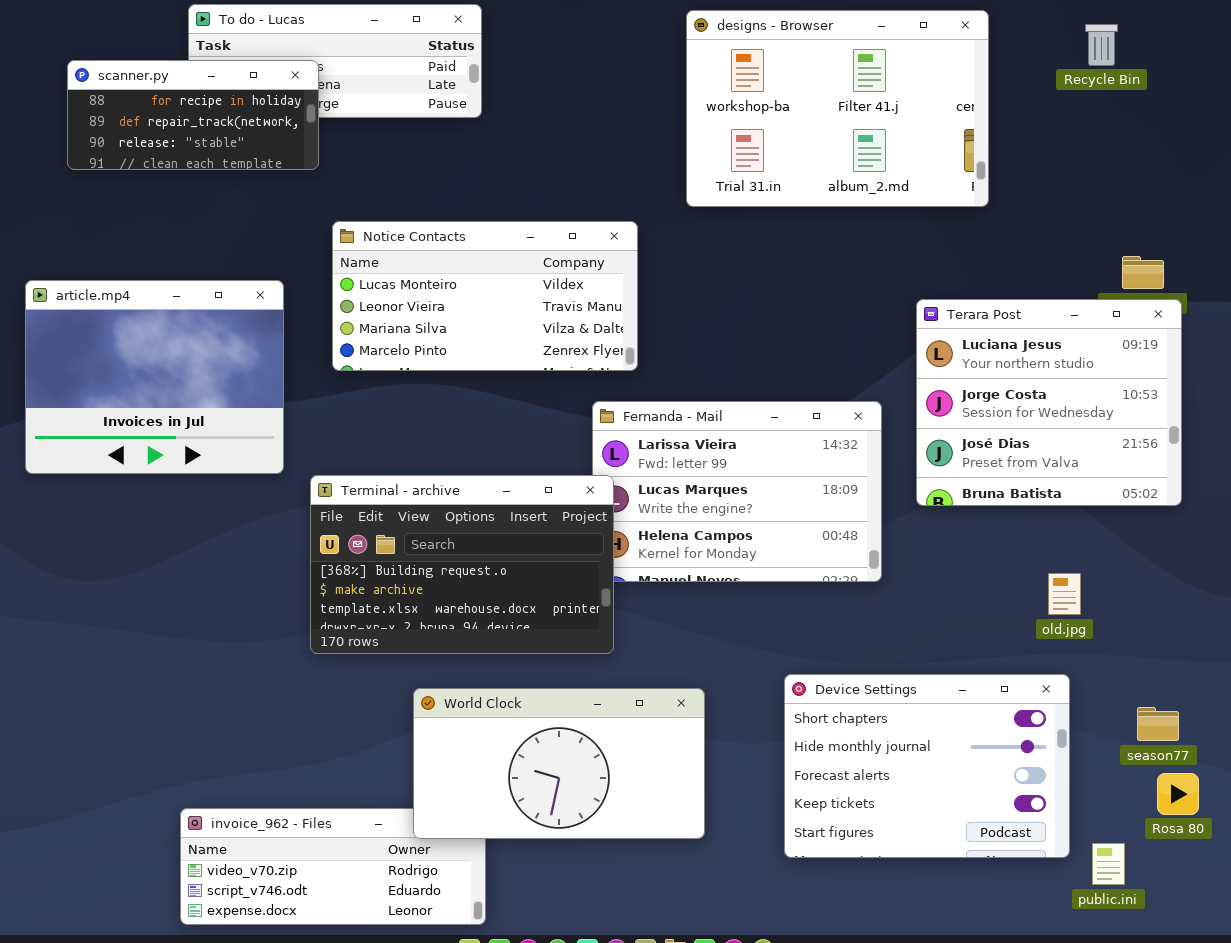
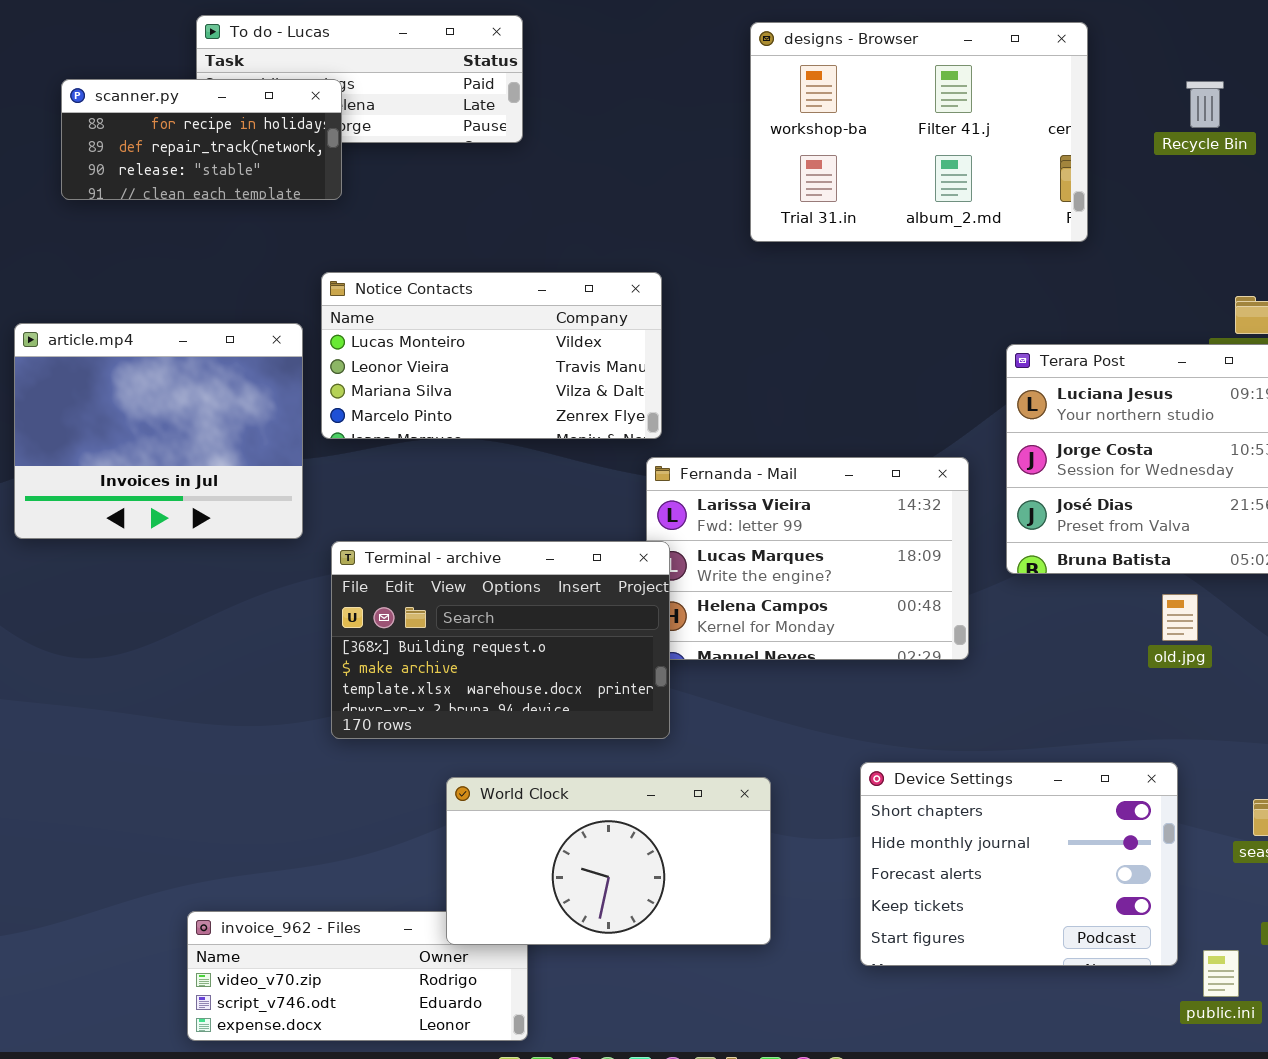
Recycle Bin: [1085,24,1118,66] -> [1186,81,1224,128], moved
Notice Contacts: [332,221,638,371] -> [321,272,662,439], moved
old.jpg: [1048,573,1081,615] -> [1162,594,1198,641], moved

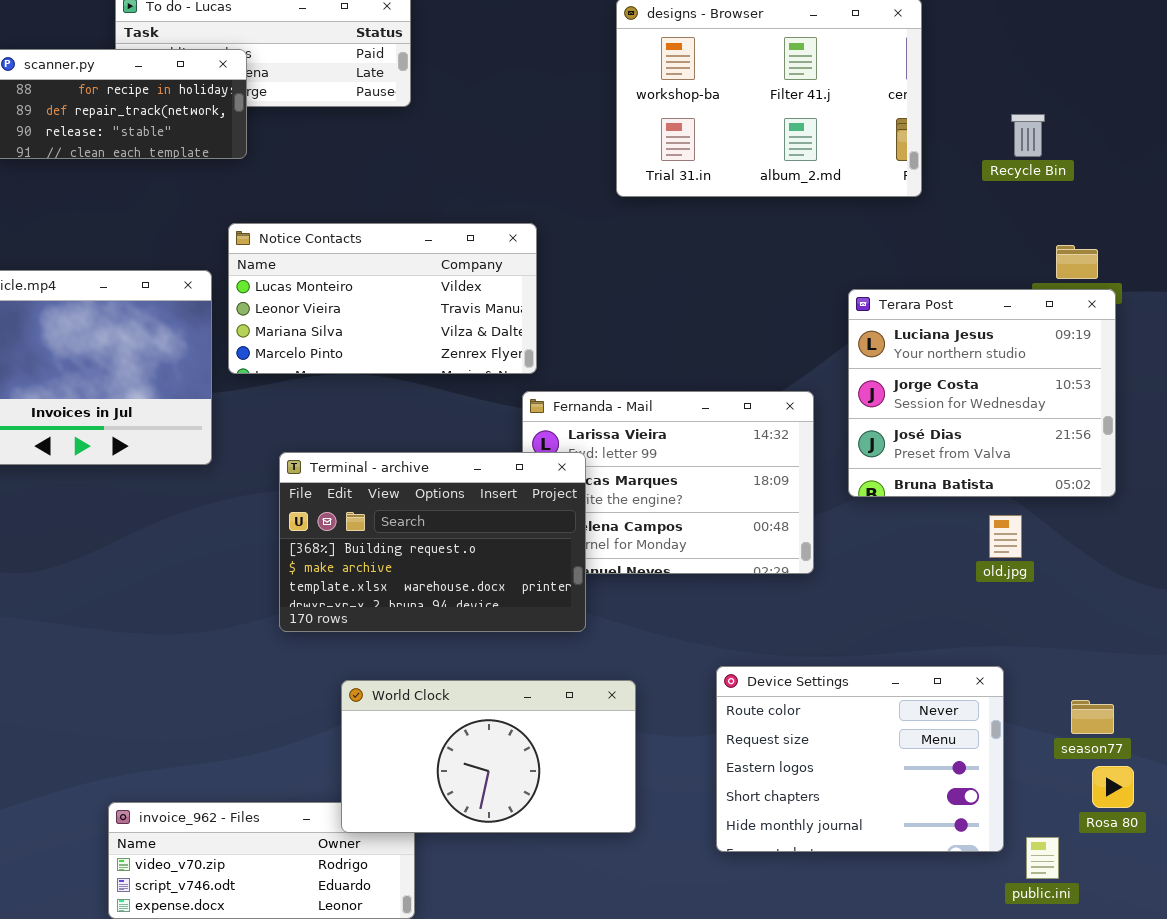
Recycle Bin: [1186,81,1224,128] -> [1011,114,1045,157], moved
Terminal - archive: [331,541,670,739] -> [279,452,586,632], moved
Device Settings: [860,762,1178,966] -> [716,666,1004,852], scrolled up 3 rows

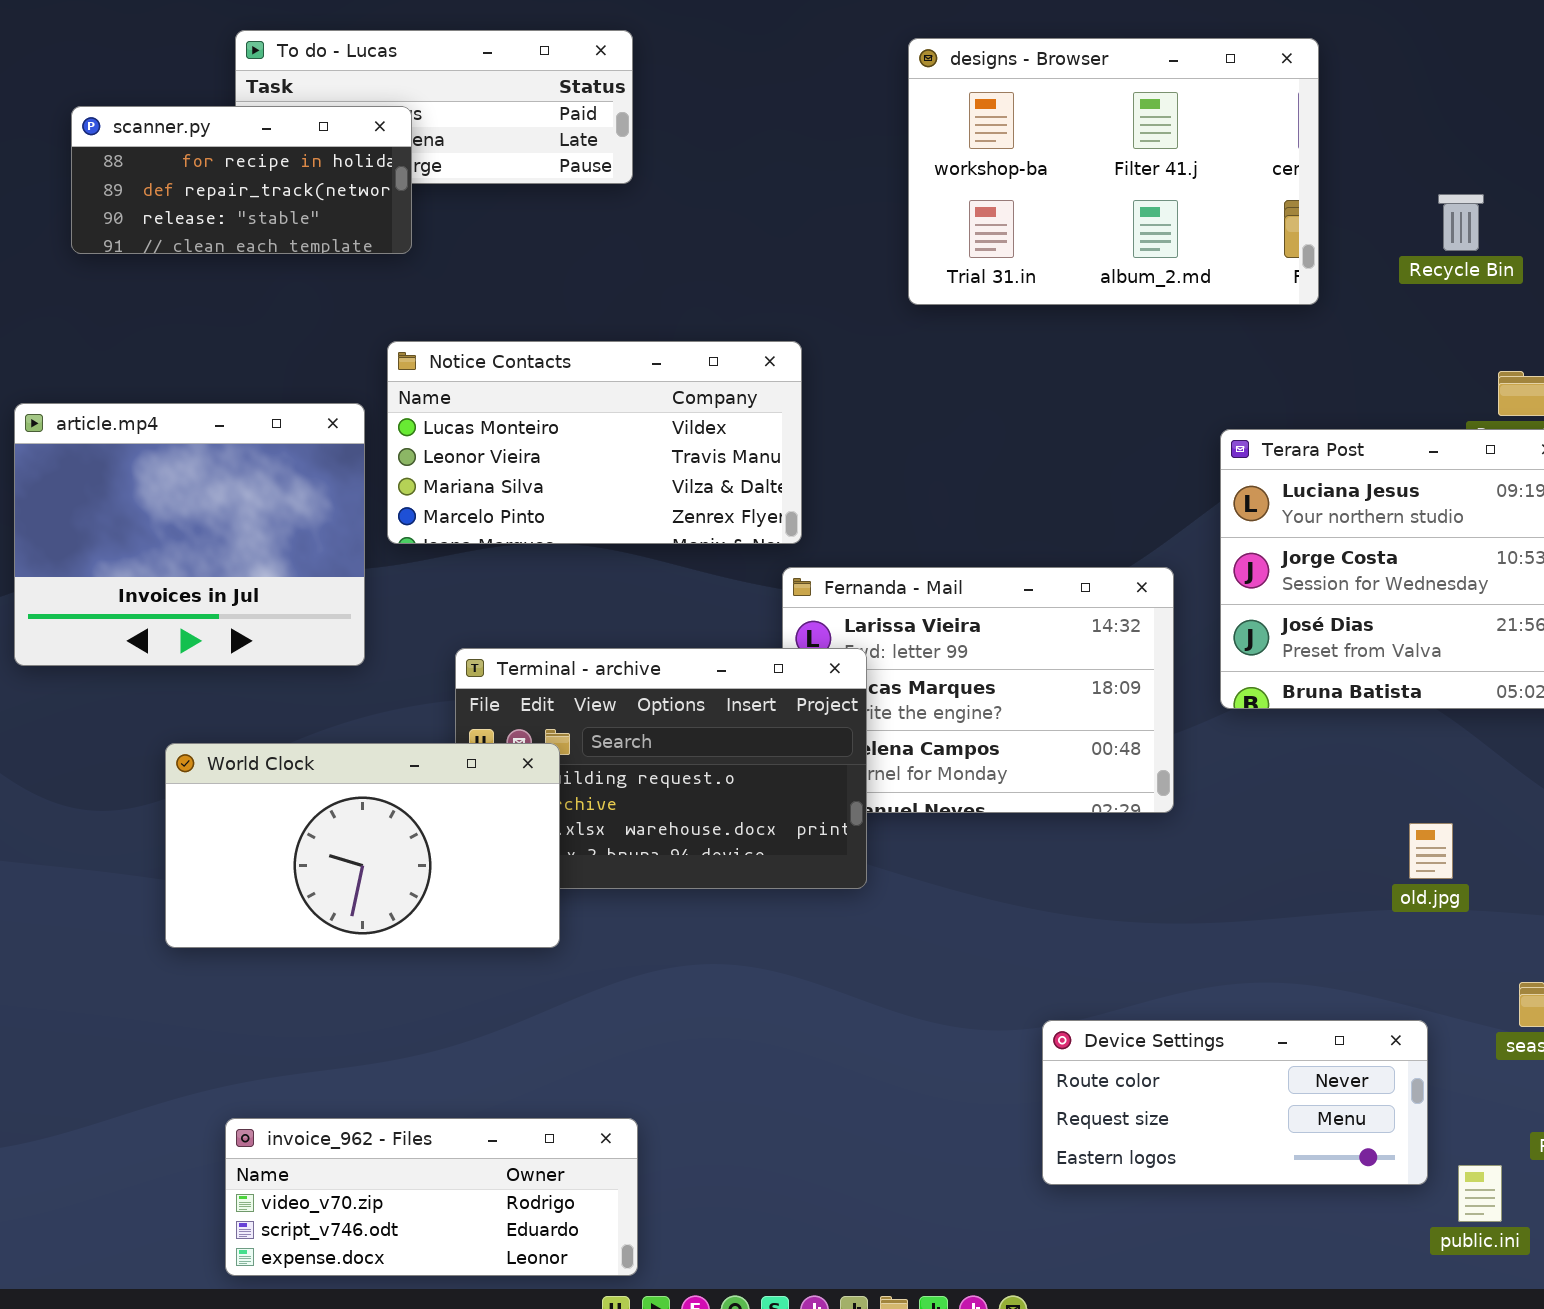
old.jpg: [989,515,1022,558] -> [1409,823,1453,879], moved
Device Settings: [716,666,1004,852] -> [1042,1020,1428,1185], resized
World Clock: [341,680,636,833] -> [165,743,560,948], moved

